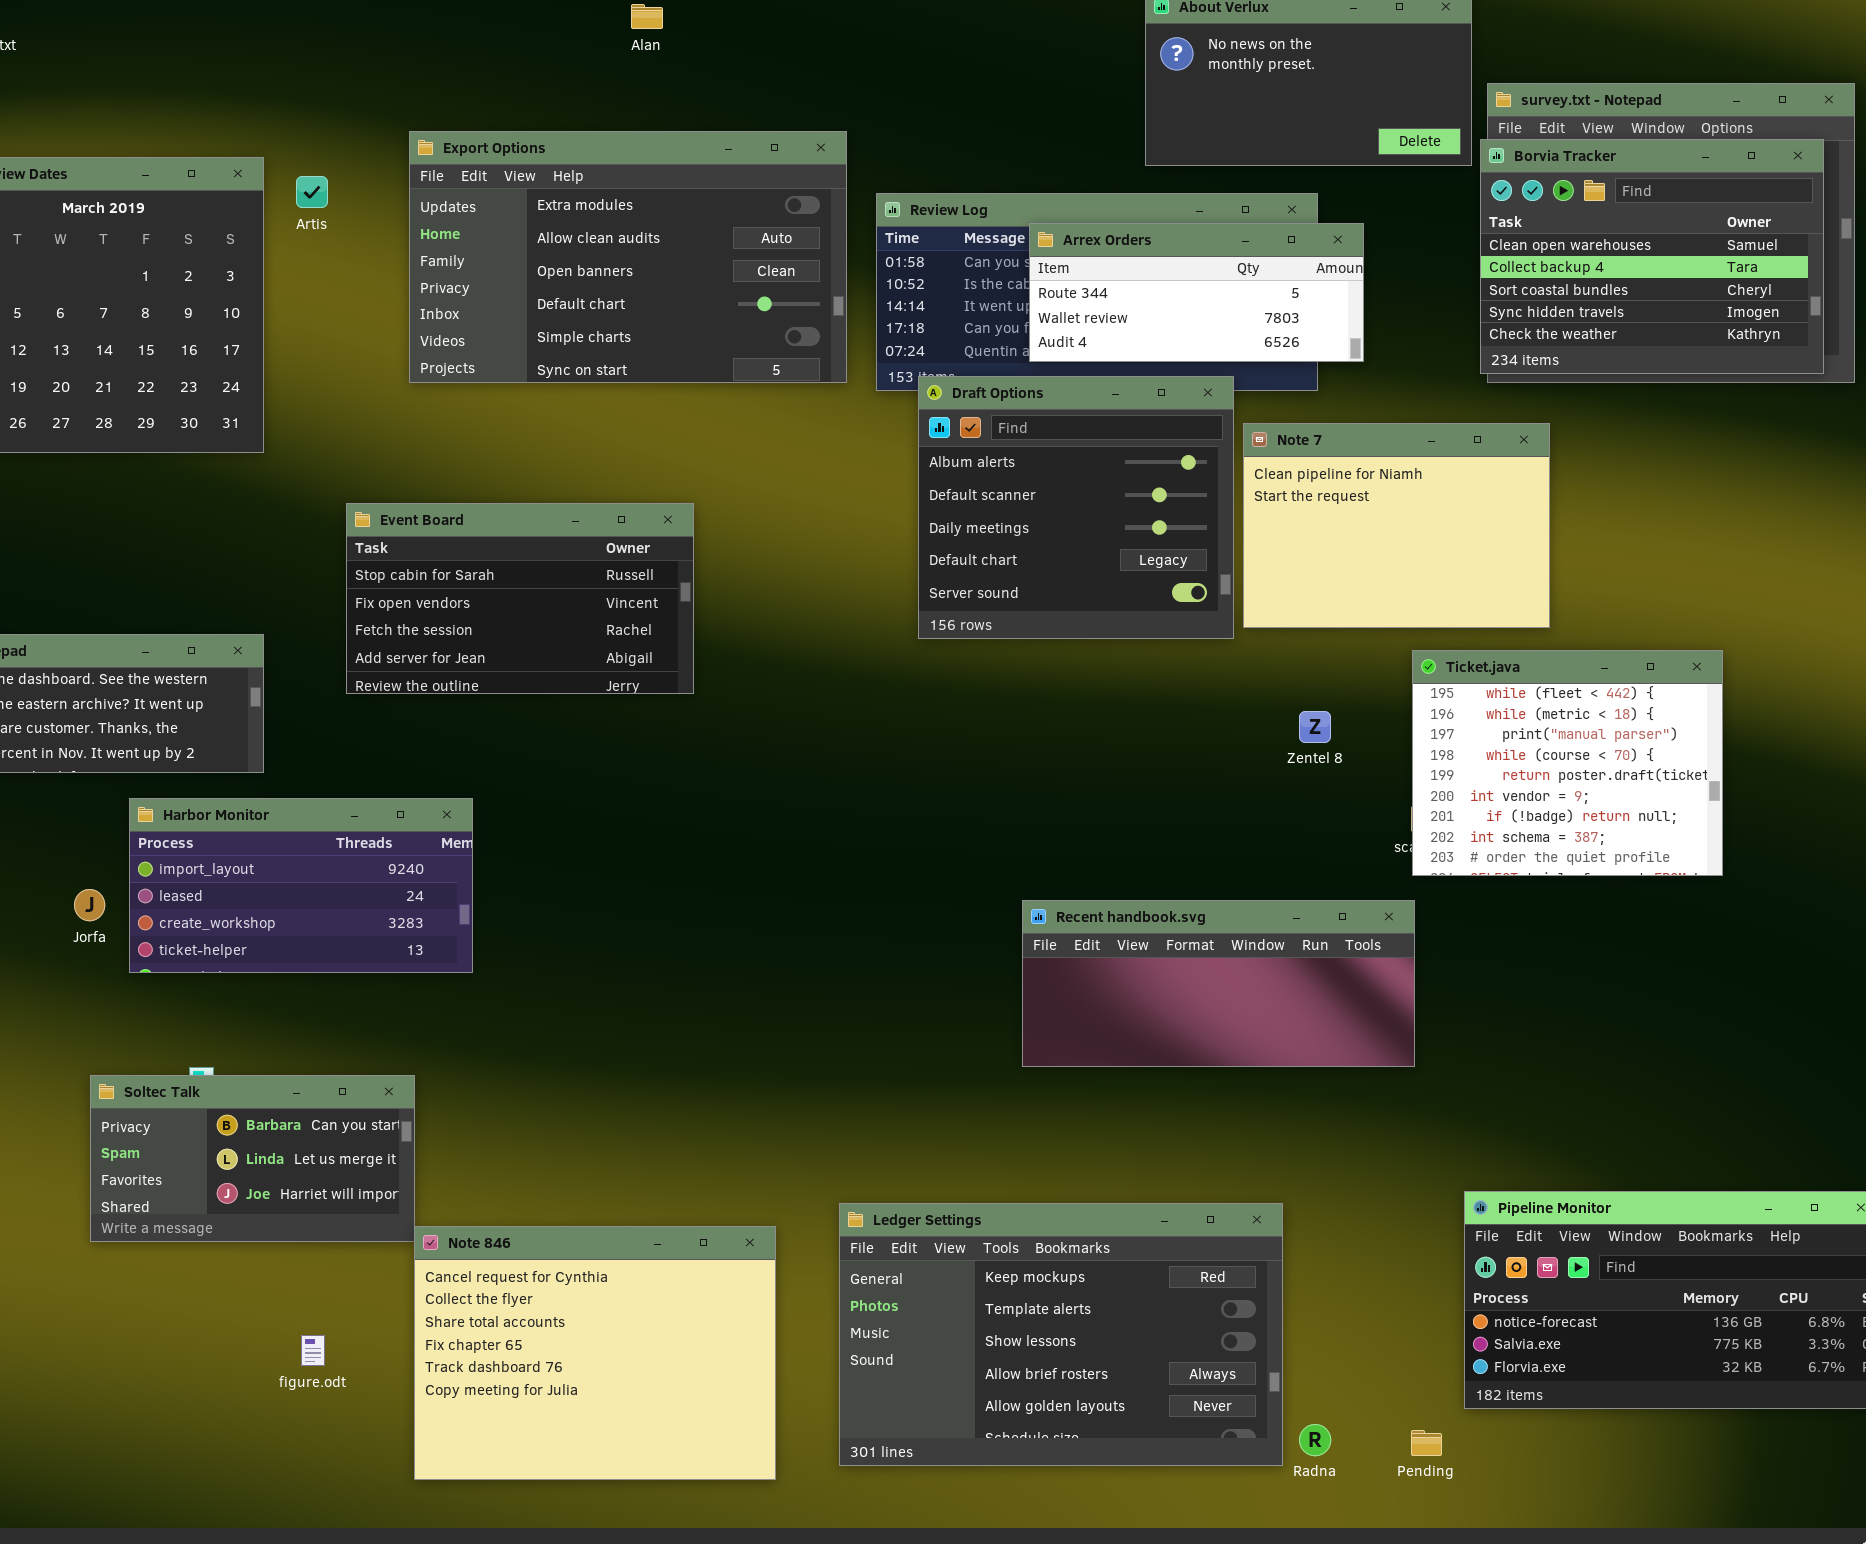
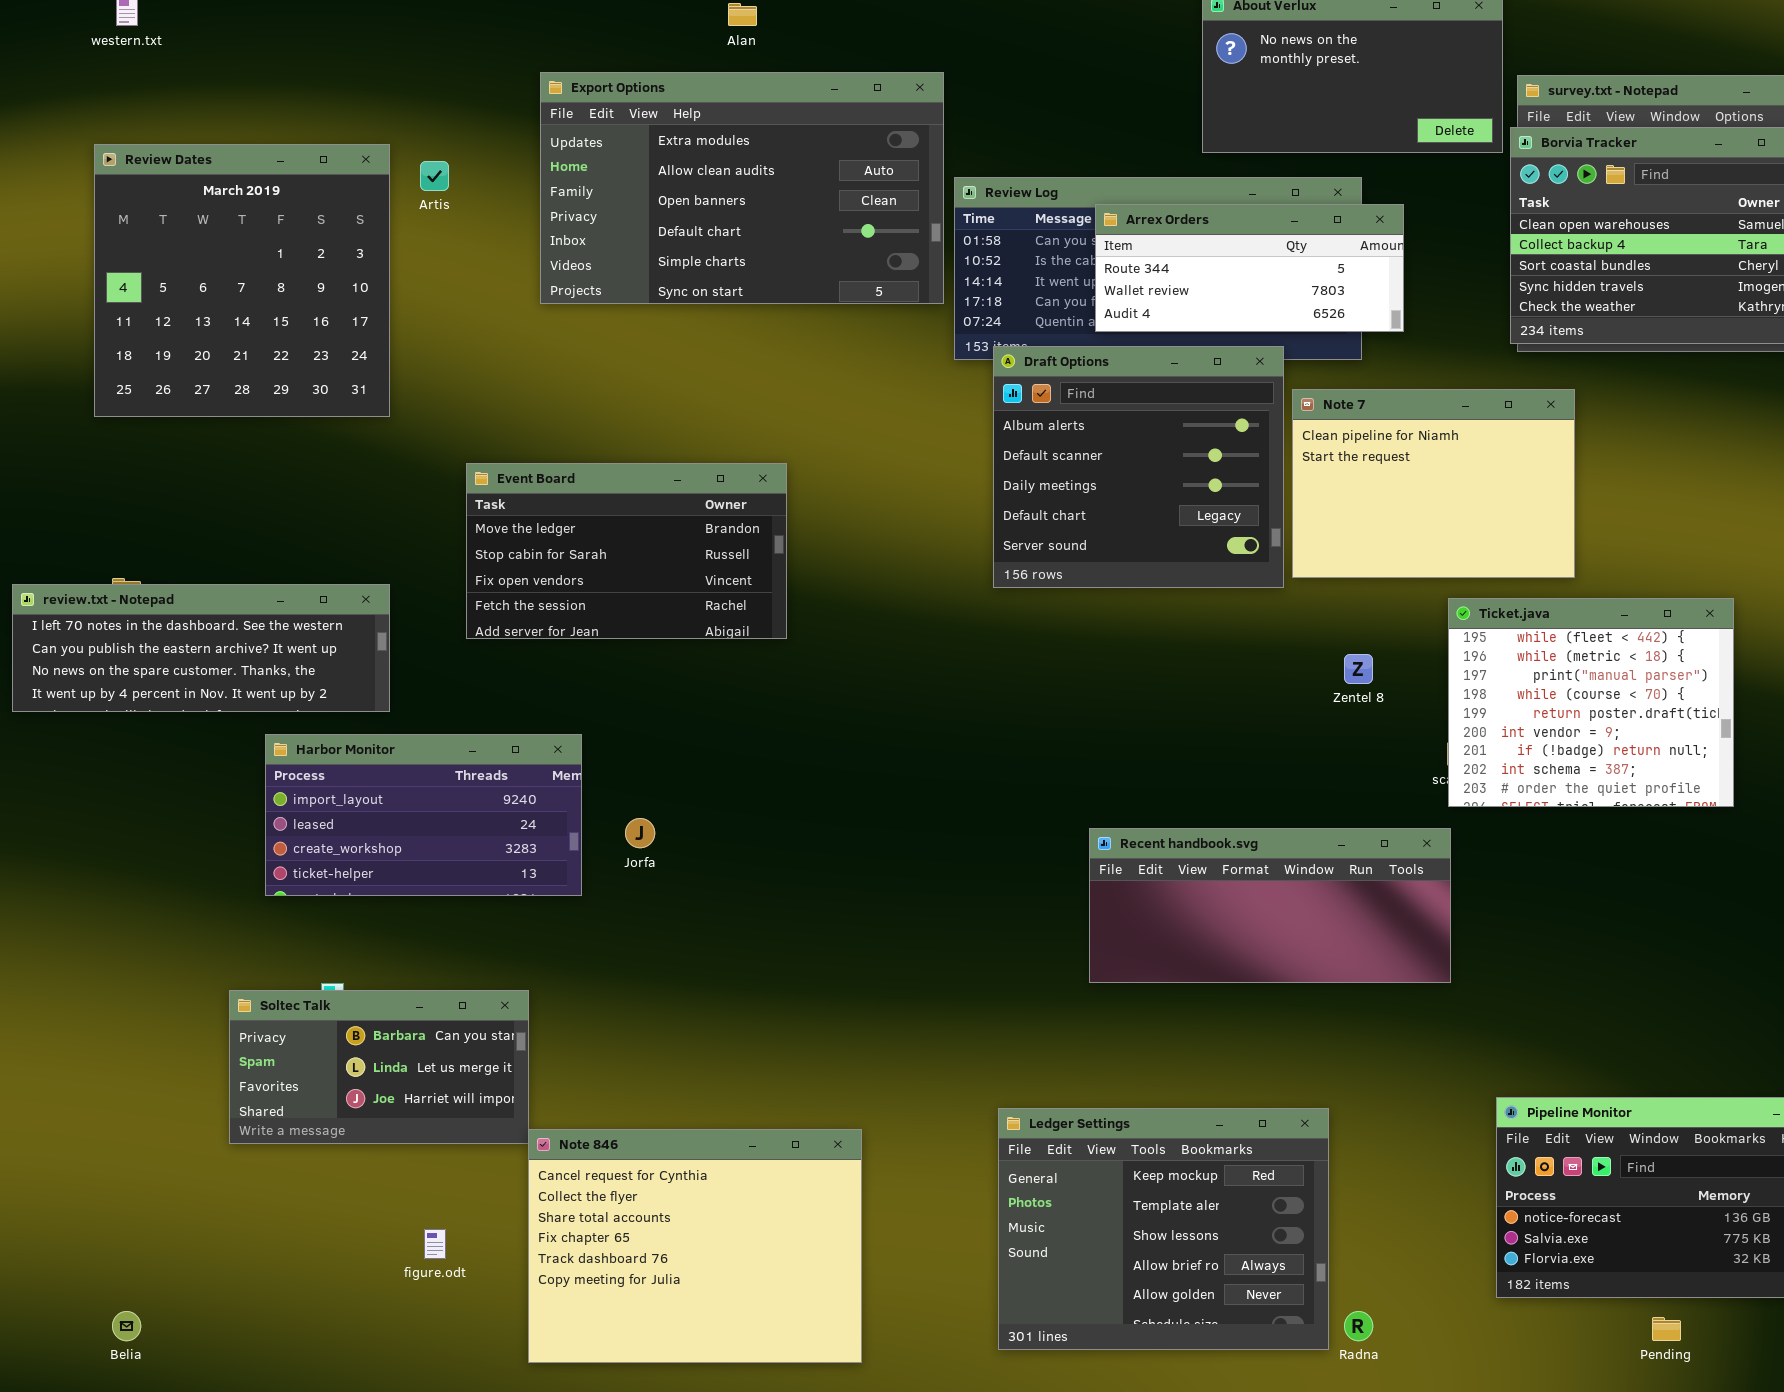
Export Options: [409,131,847,383] -> [540,72,944,304], moved
Event Board: [346,503,694,694] -> [466,463,787,639], scrolled up 1 row
Jorfa: [74,889,105,921] -> [625,818,655,848], moved
Ledger Settings: [839,1203,1283,1466] -> [998,1108,1329,1350], resized
Pending: [1411,1430,1442,1456] -> [1652,1317,1681,1341], moved

